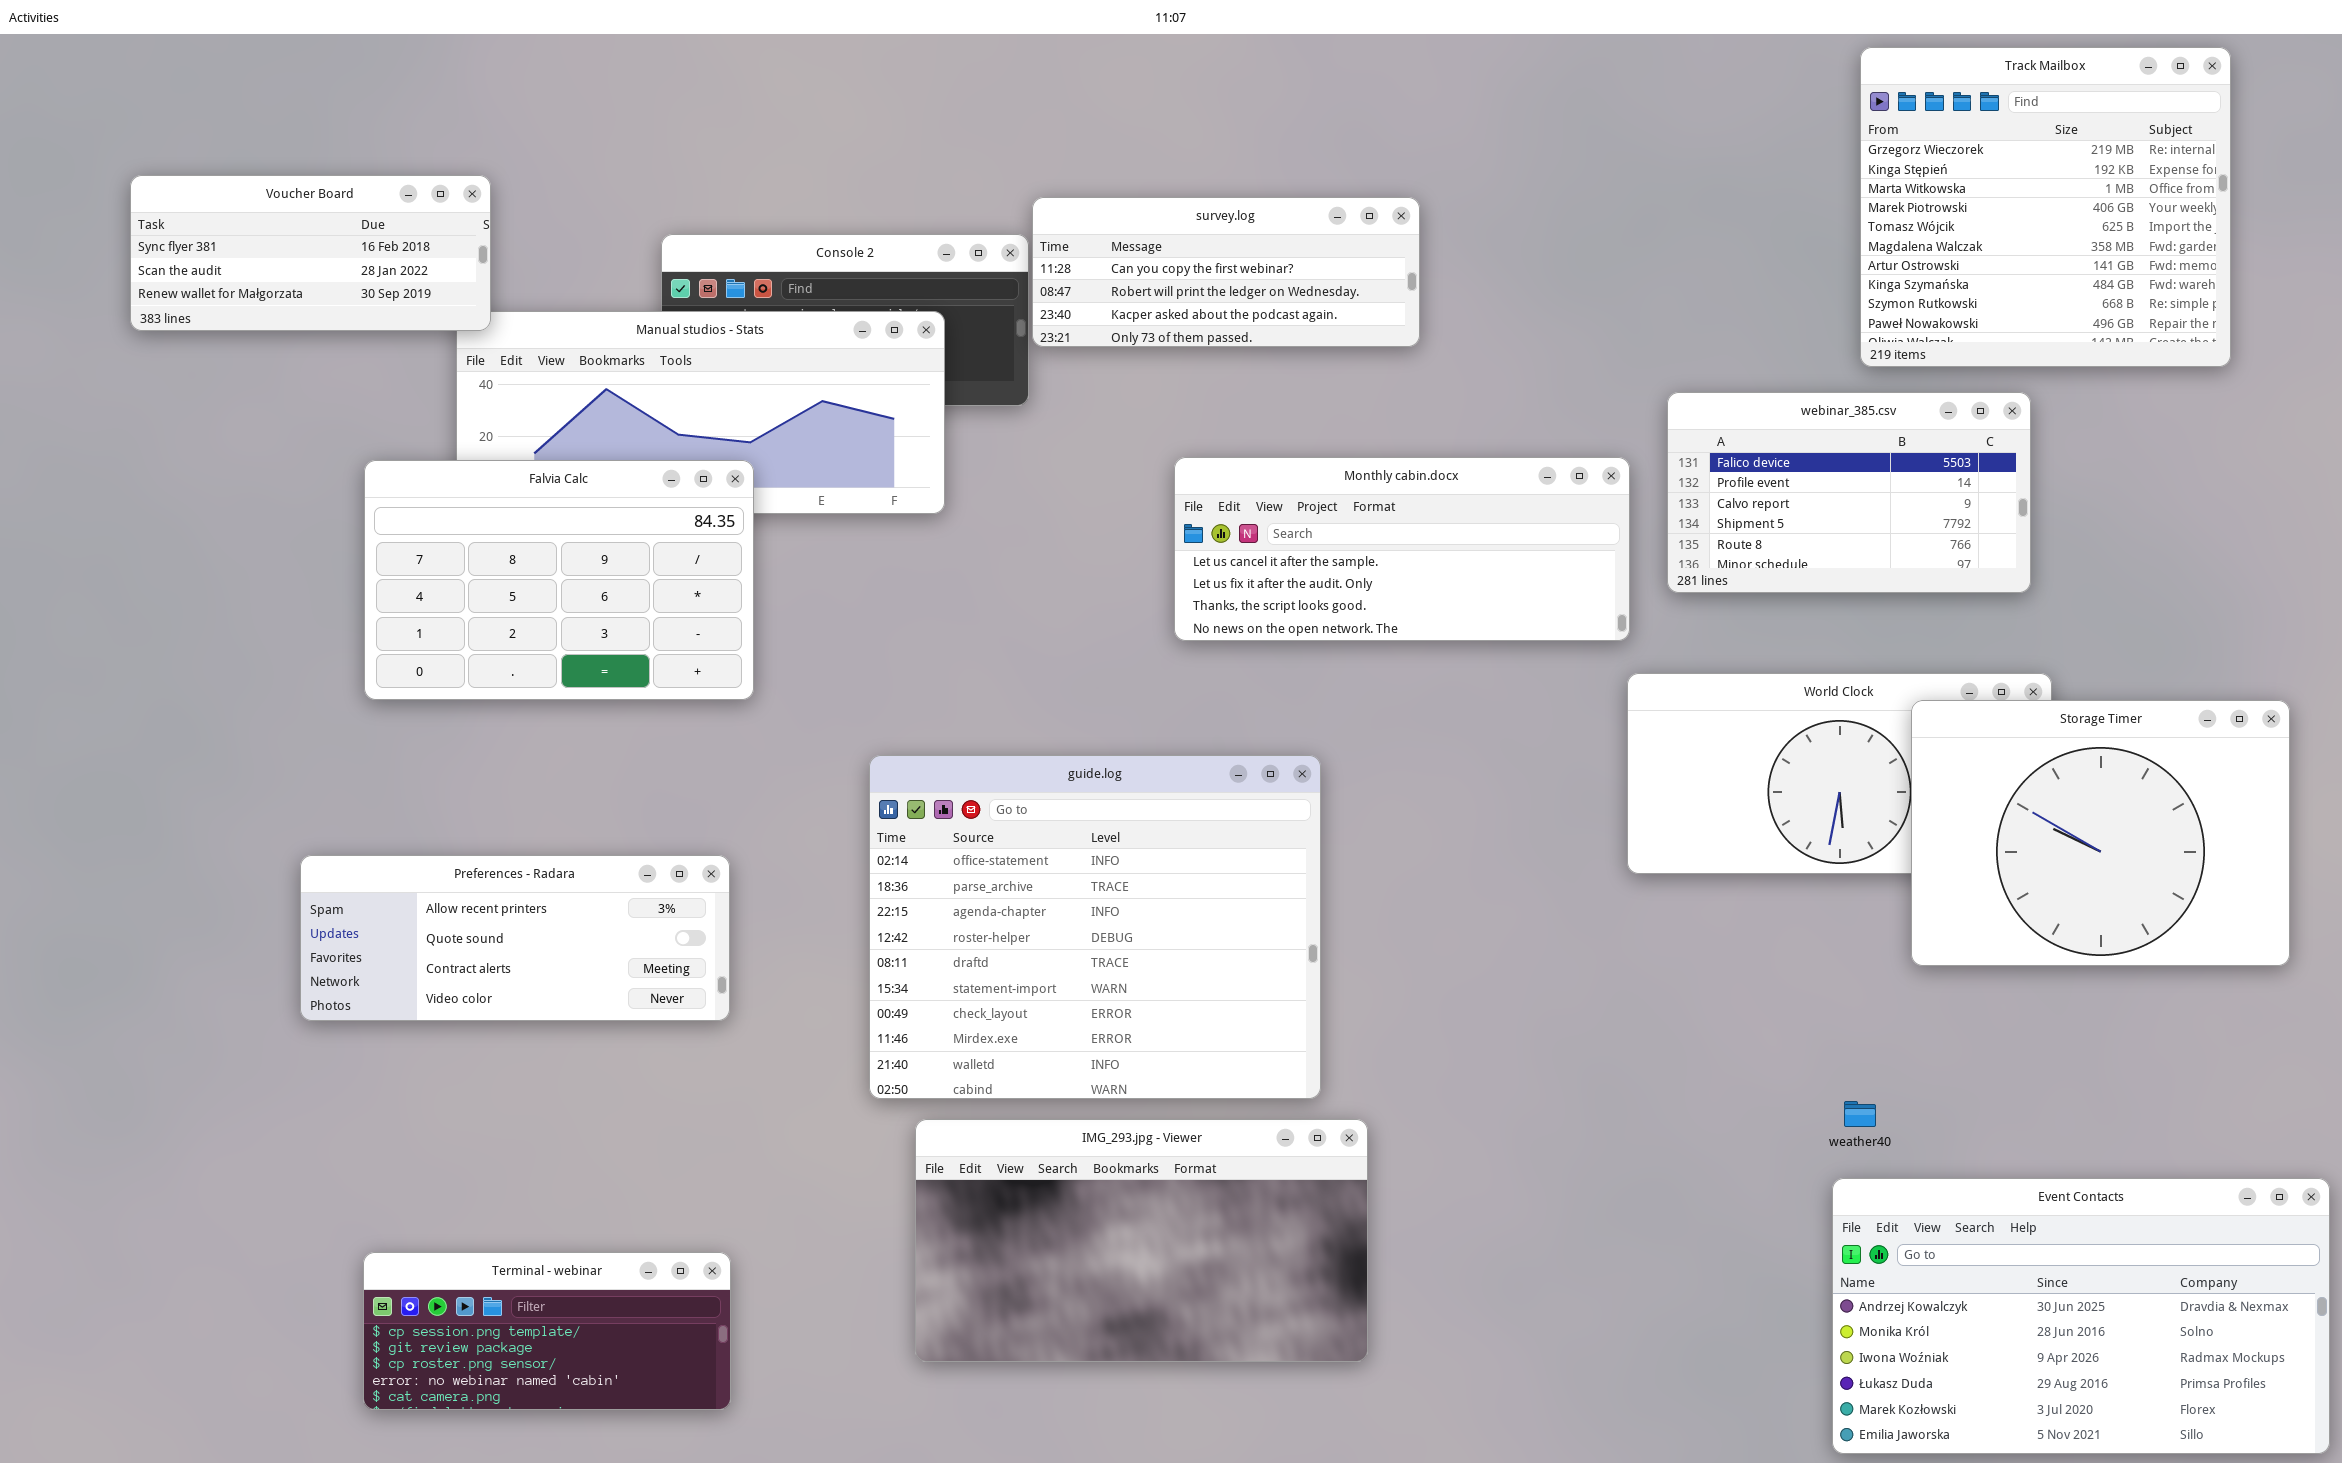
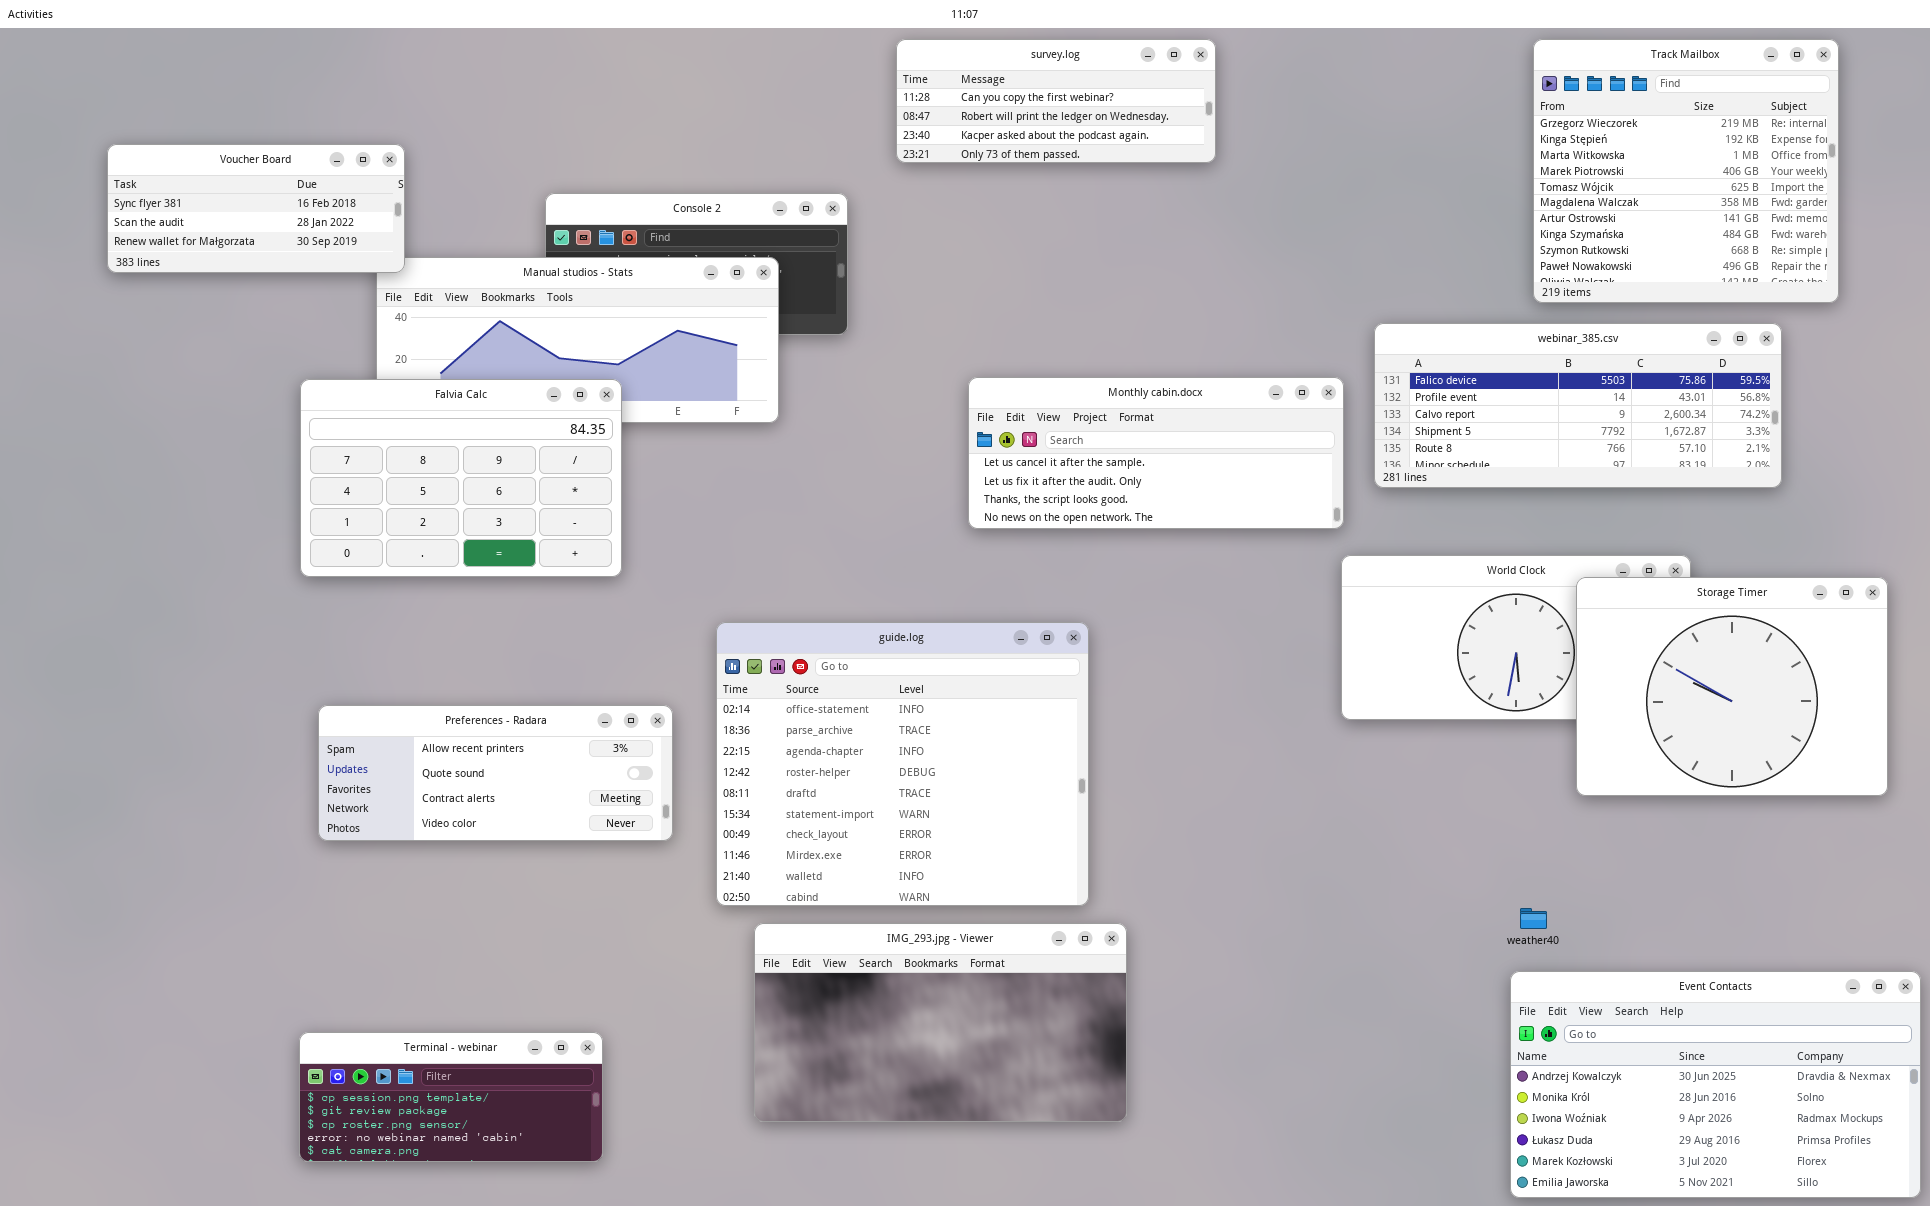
survey.log: [1032,197,1420,347] -> [896,39,1216,163], moved
webinar_385.csv: [1667,392,2031,593] -> [1374,323,1782,488], resized
Preferences - Radara: [300,855,730,1021] -> [318,705,673,841], moved

